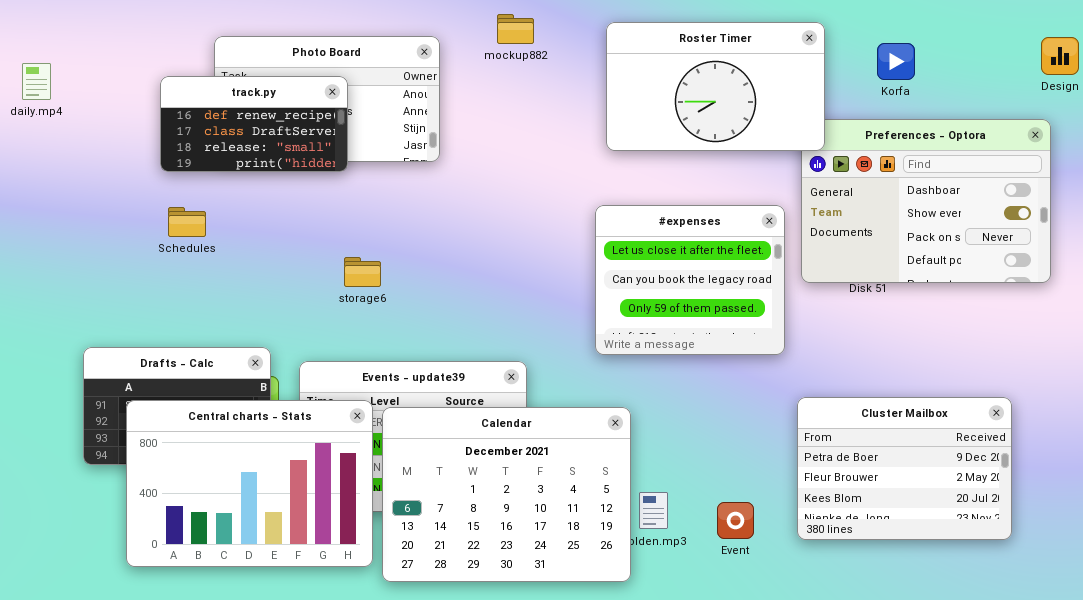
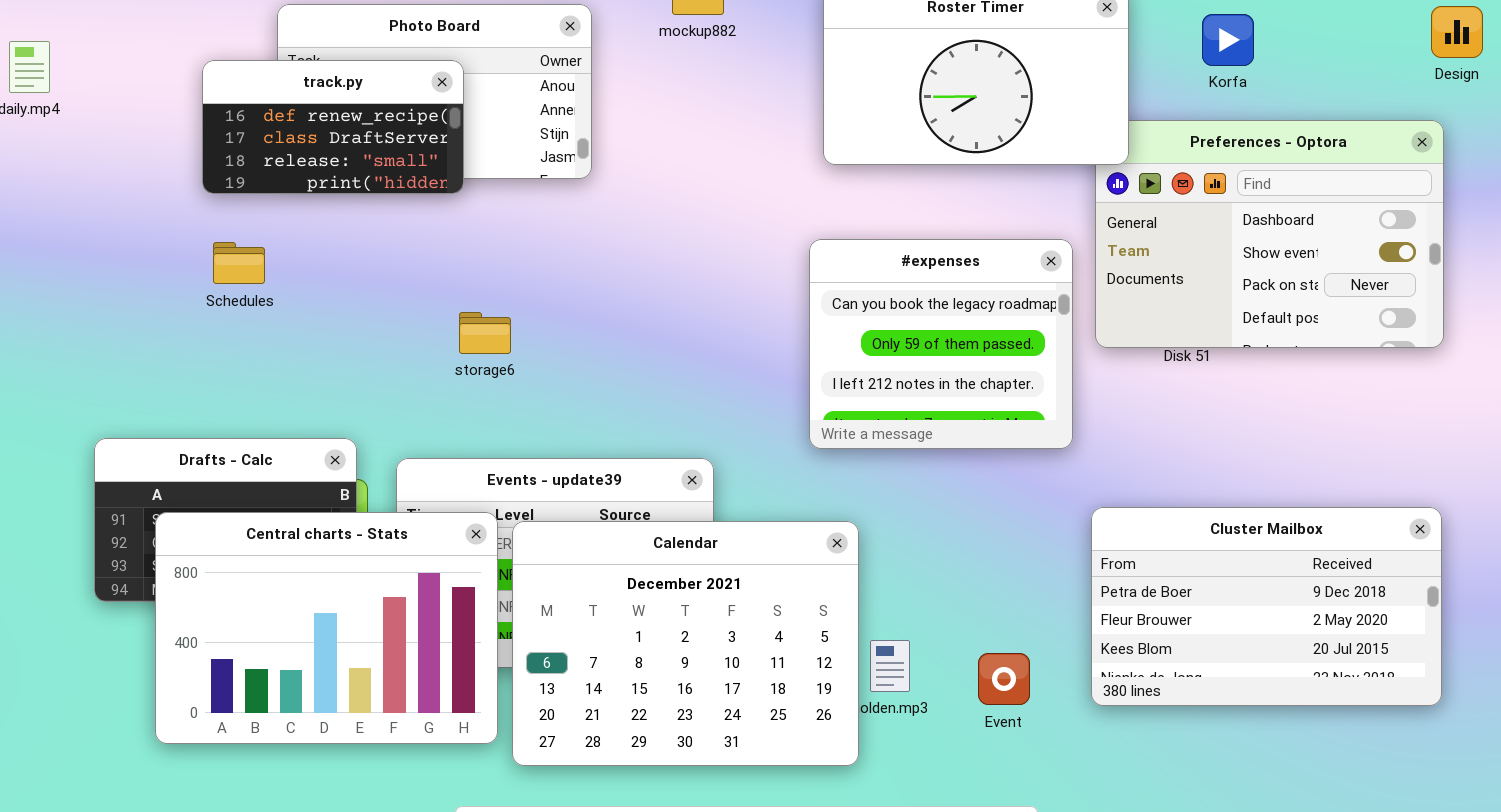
#expenses: [595,205,785,355] -> [809,239,1073,449], scrolled down 1 row
Cluster Mailbox: [797,397,1012,540] -> [1091,507,1442,706], resized

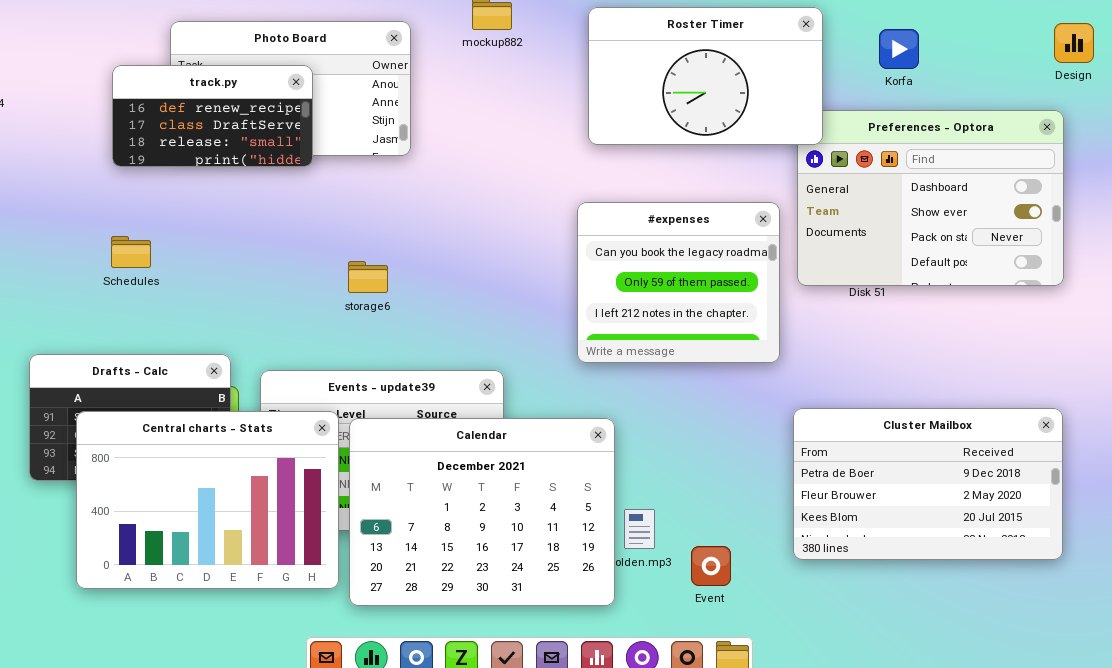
Schedules: [213,242,265,284] -> [111,236,151,268], moved
storage6: [459,312,511,354] -> [348,261,388,293], moved
Event: [978,653,1030,705] -> [691,546,731,586], moved

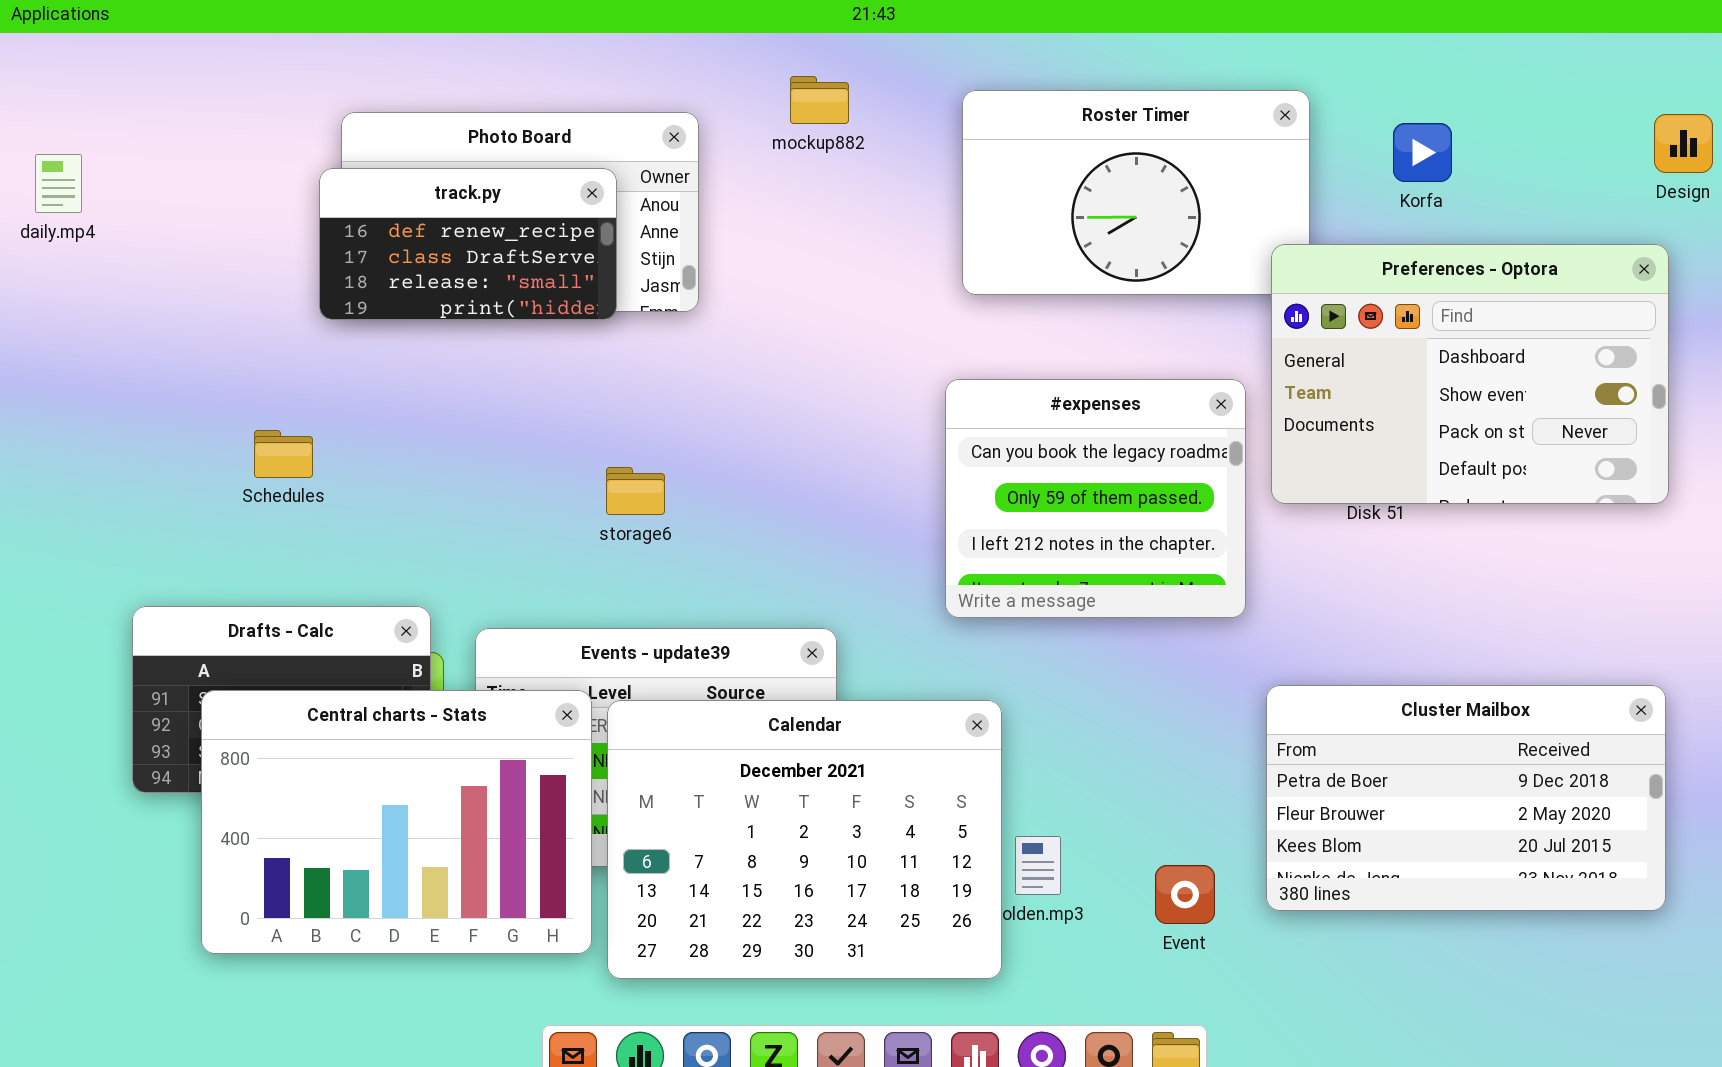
track.py: [112,65,313,167] -> [319,168,617,320], moved
Preferences - Optora: [797,110,1064,286] -> [1271,244,1669,504], raised
Event: [691,546,731,586] -> [1155,865,1215,924], moved

